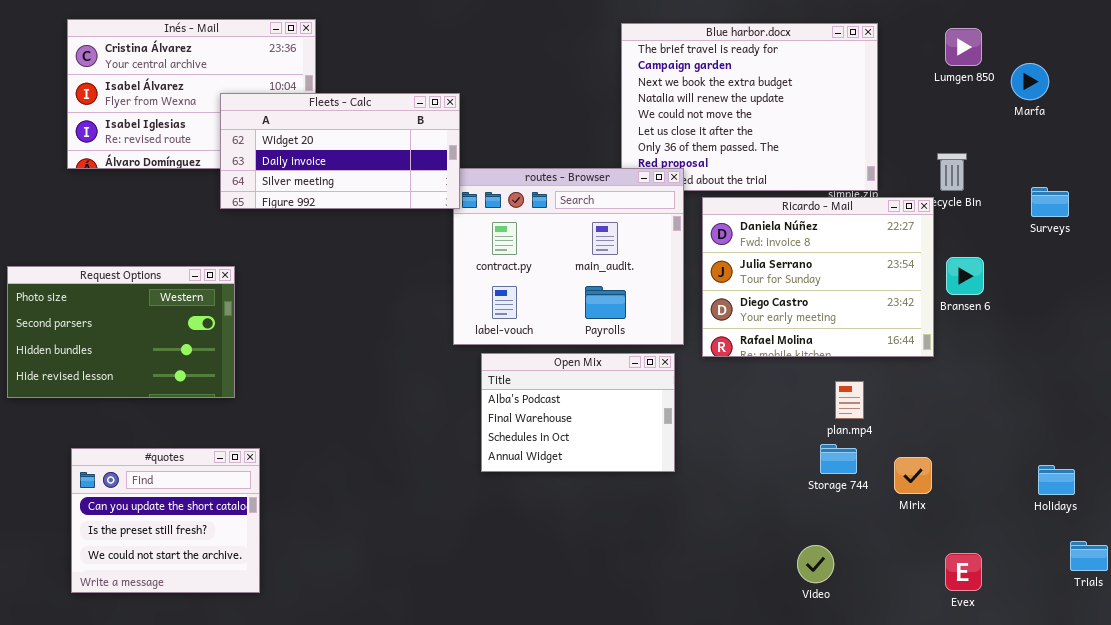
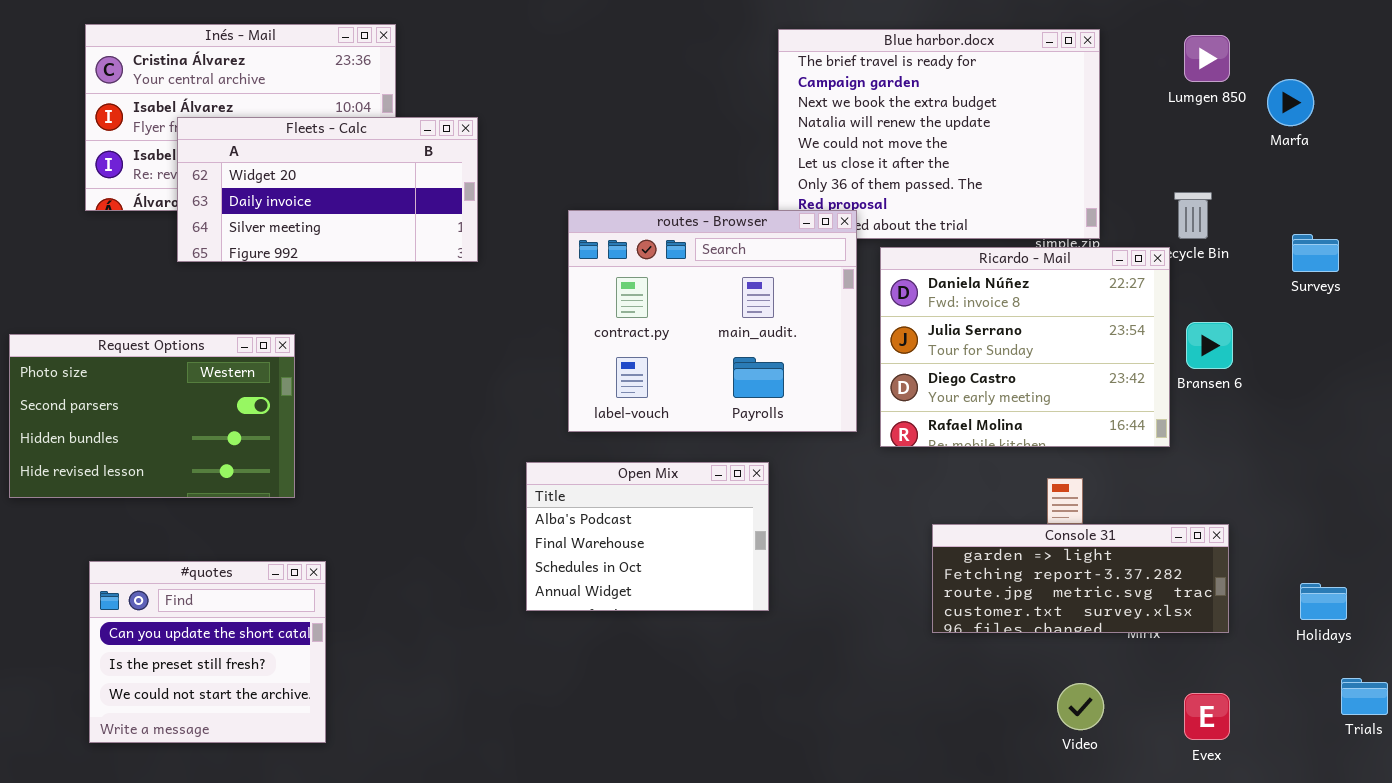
Fleets - Calc: [220,93,460,209] -> [177,117,478,262], moved
Open Mix: [481,353,675,472] -> [526,462,769,611], moved
Console 31: none -> [932,524,1229,633], opened
Video: [797,545,834,583] -> [1057,683,1104,730], moved

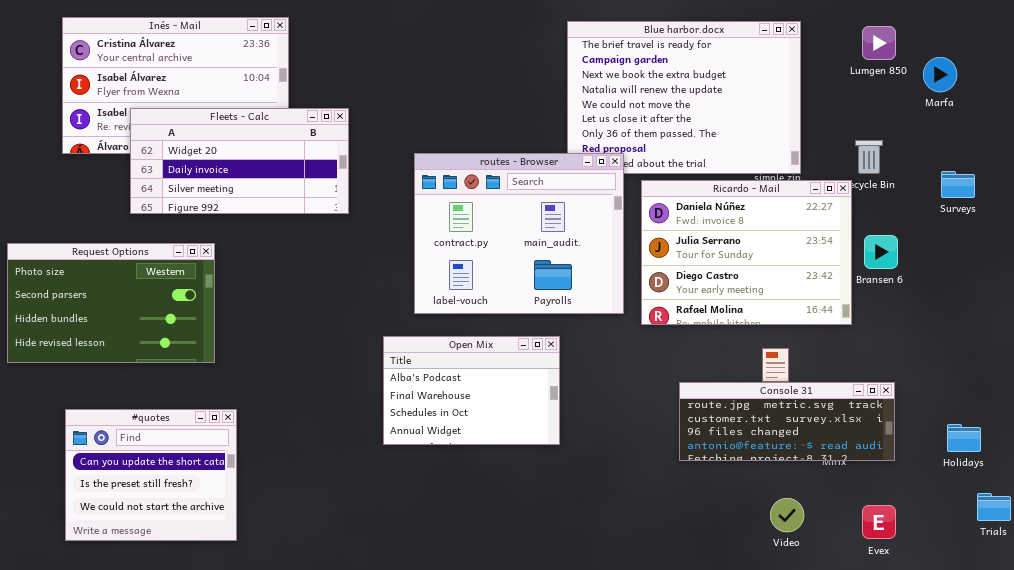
Fleets - Calc: [177,117,478,262] -> [130,108,349,214], moved
Console 31: [932,524,1229,633] -> [679,382,895,461], scrolled down 2 rows

